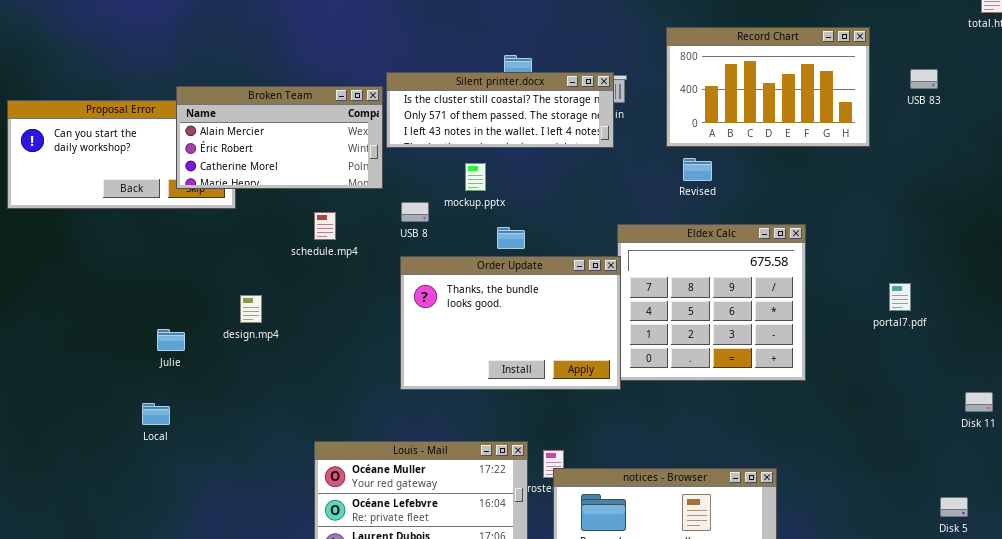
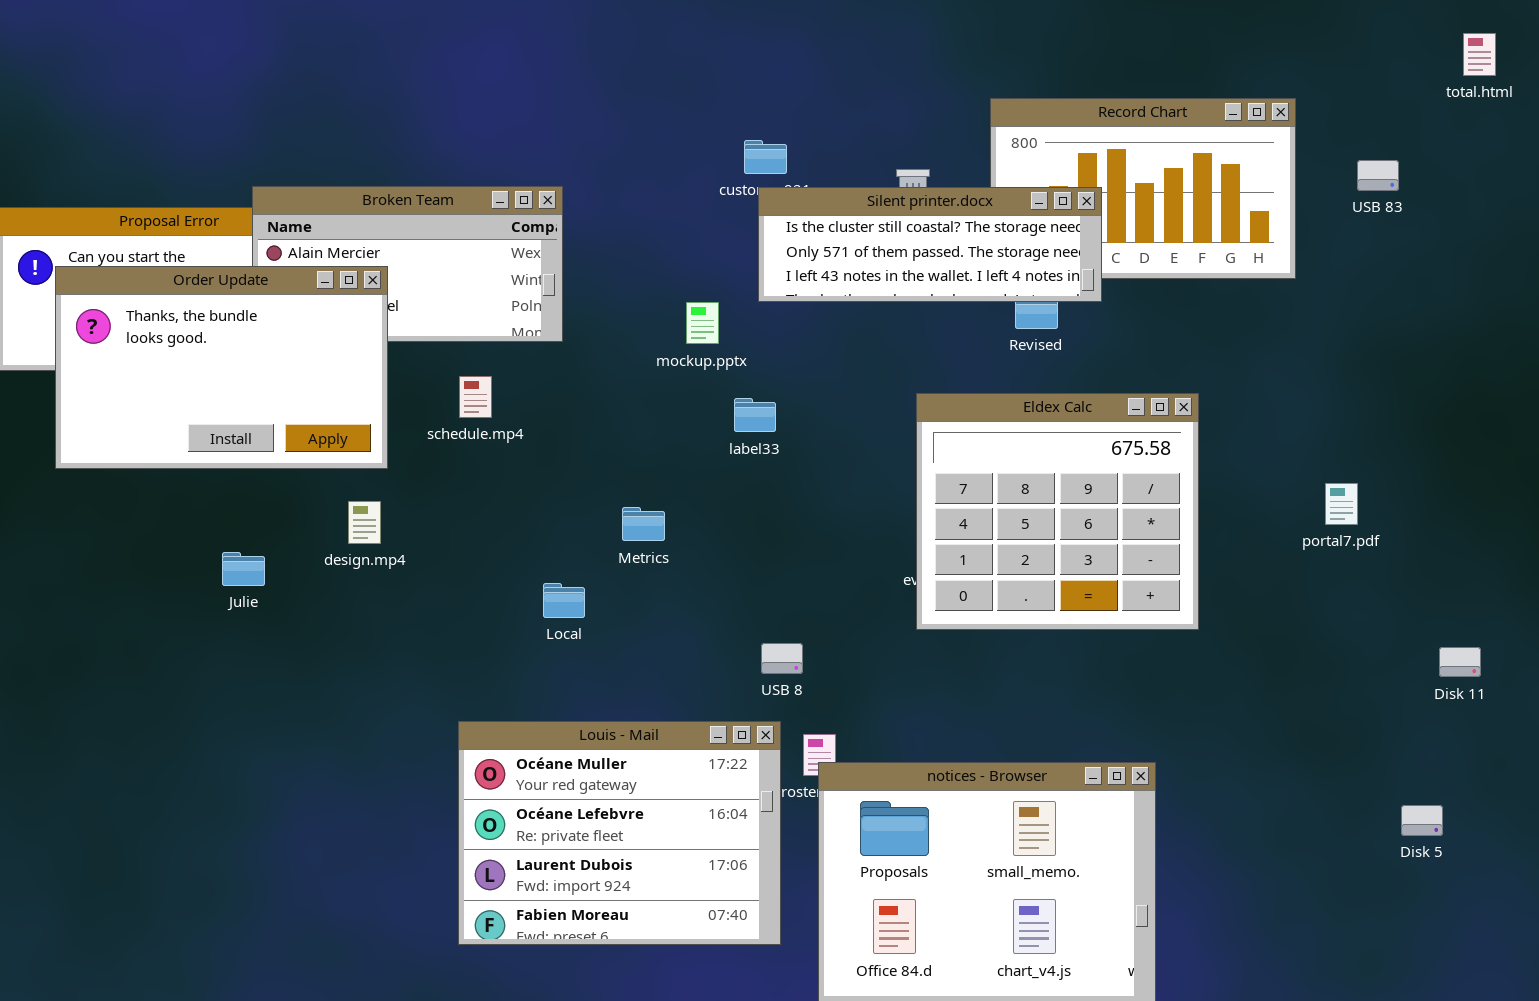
Silent printer.docx: [386,72,614,148] -> [758,187,1102,302], moved
USB 8: [401,202,429,222] -> [761,643,803,674], moved
Order Update: [400,256,621,390] -> [55,266,388,469], moved
Local: [142,403,170,425] -> [543,583,585,618], moved

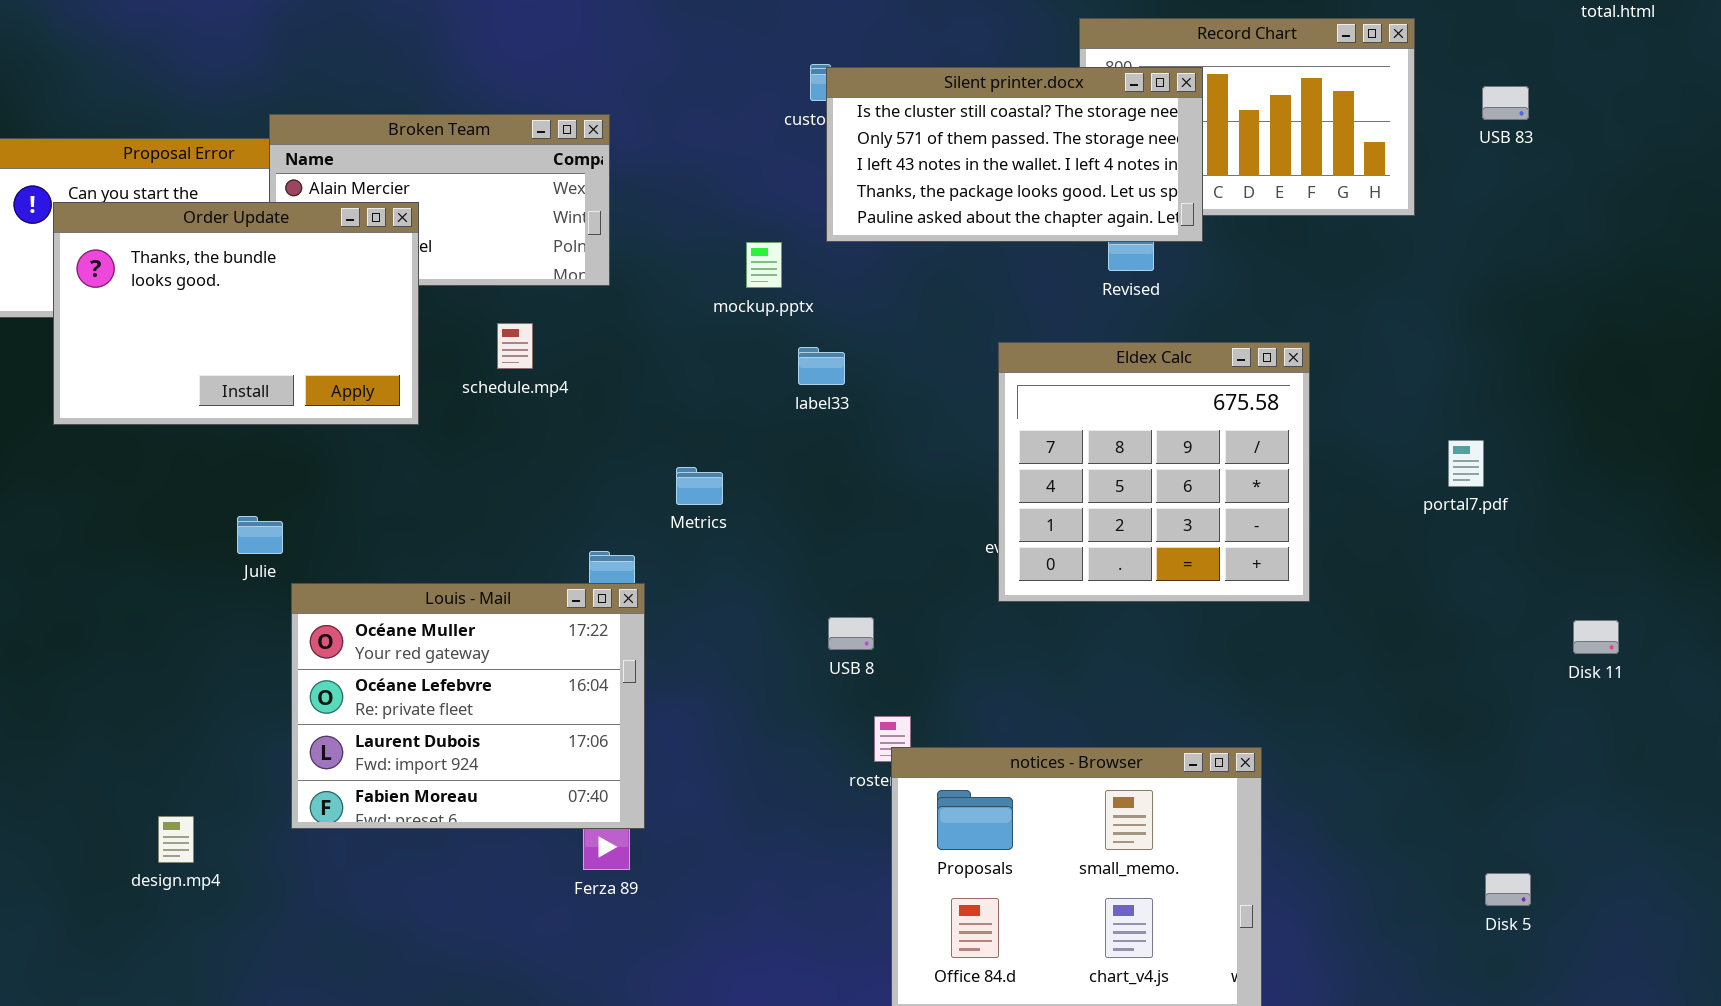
Silent printer.docx: [758,187,1102,302] -> [826,67,1203,242], resized
design.mp4: [348,501,381,544] -> [158,816,194,863], moved
Louis - Mail: [458,721,781,945] -> [291,583,645,829], moved
Disk 5: [1401,805,1443,836] -> [1485,873,1531,906], moved

